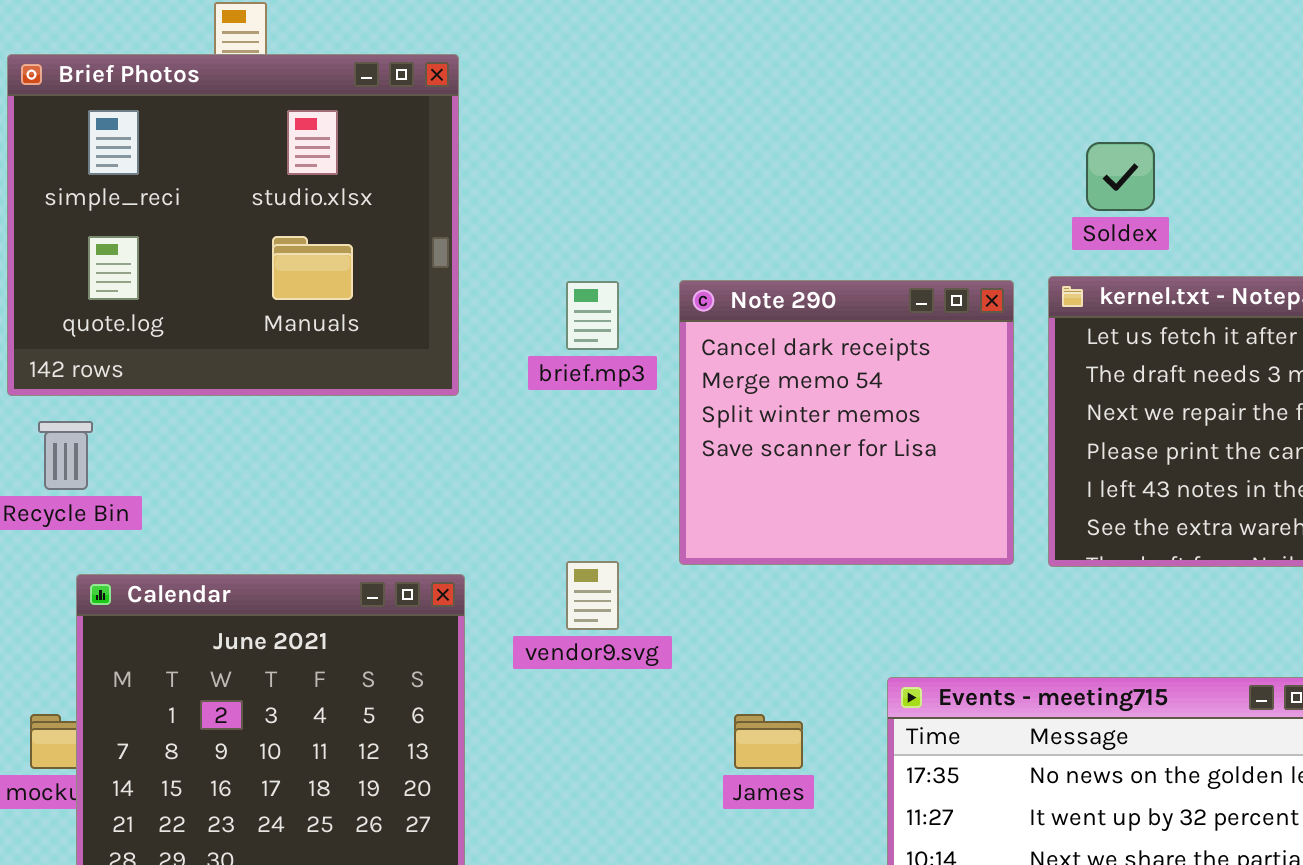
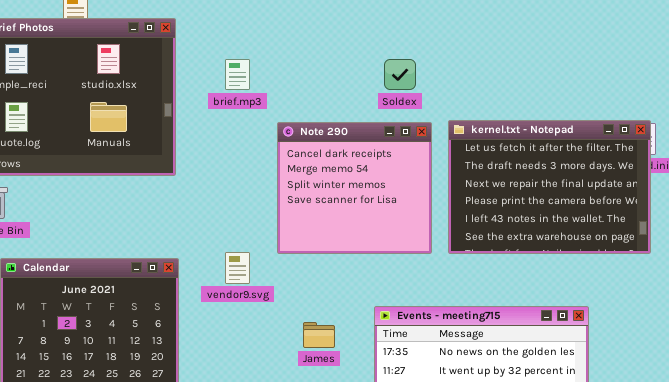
Soldex: [1086,142,1155,211] -> [384,59,416,90], moved
brief.mp3: [566,281,619,350] -> [225,59,250,90], moved

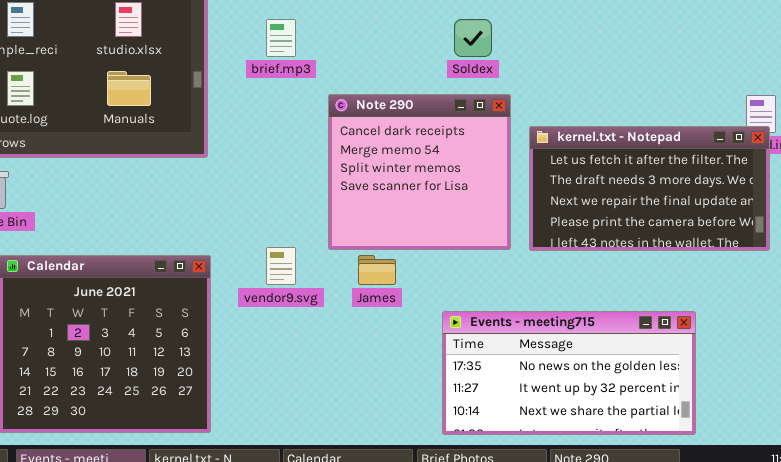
kernel.txt - Notepad: [448,120,651,254] -> [529,126,770,251], resized
James: [303,322,335,348] -> [358,255,396,285], moved

